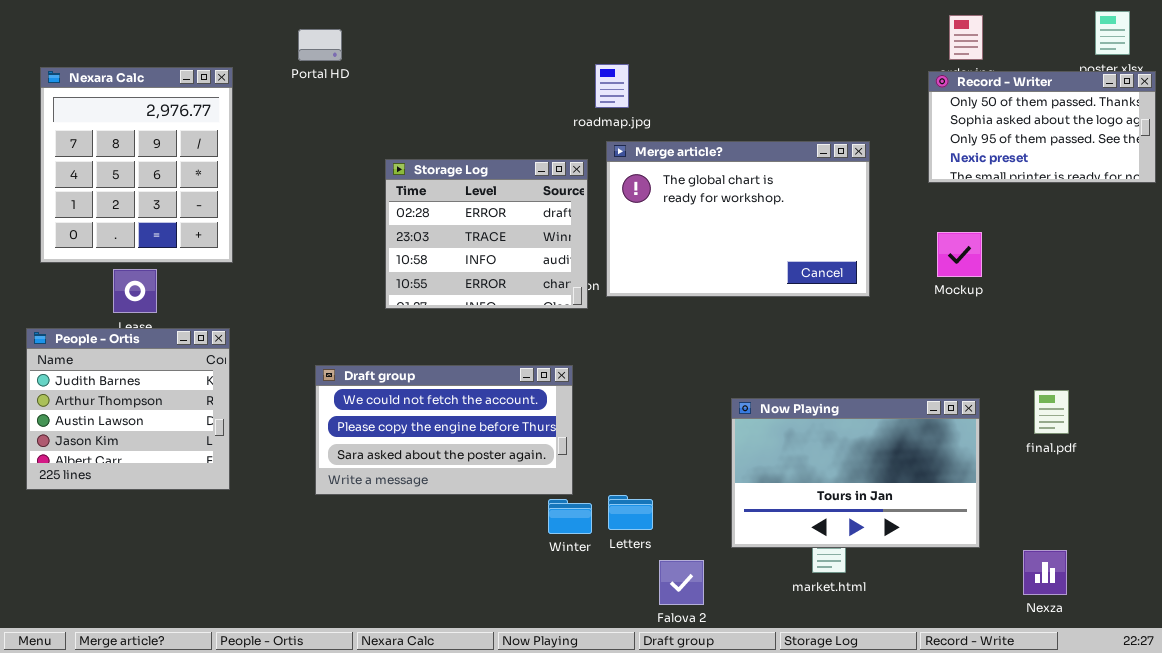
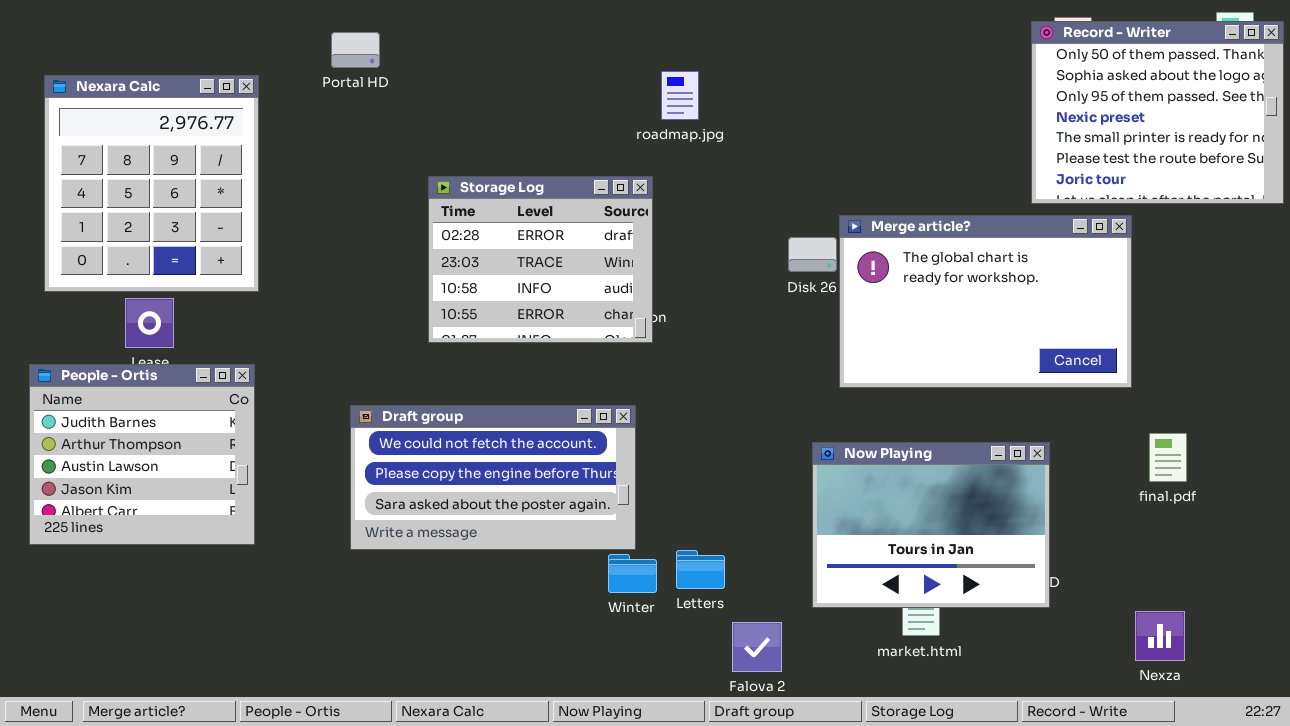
Record - Writer: [928,71,1156,183] -> [1031,21,1284,204], resized
Merge article?: [606,141,870,297] -> [839,215,1132,388], moved
Now Playing: [731,398,980,548] -> [812,442,1050,608], resized

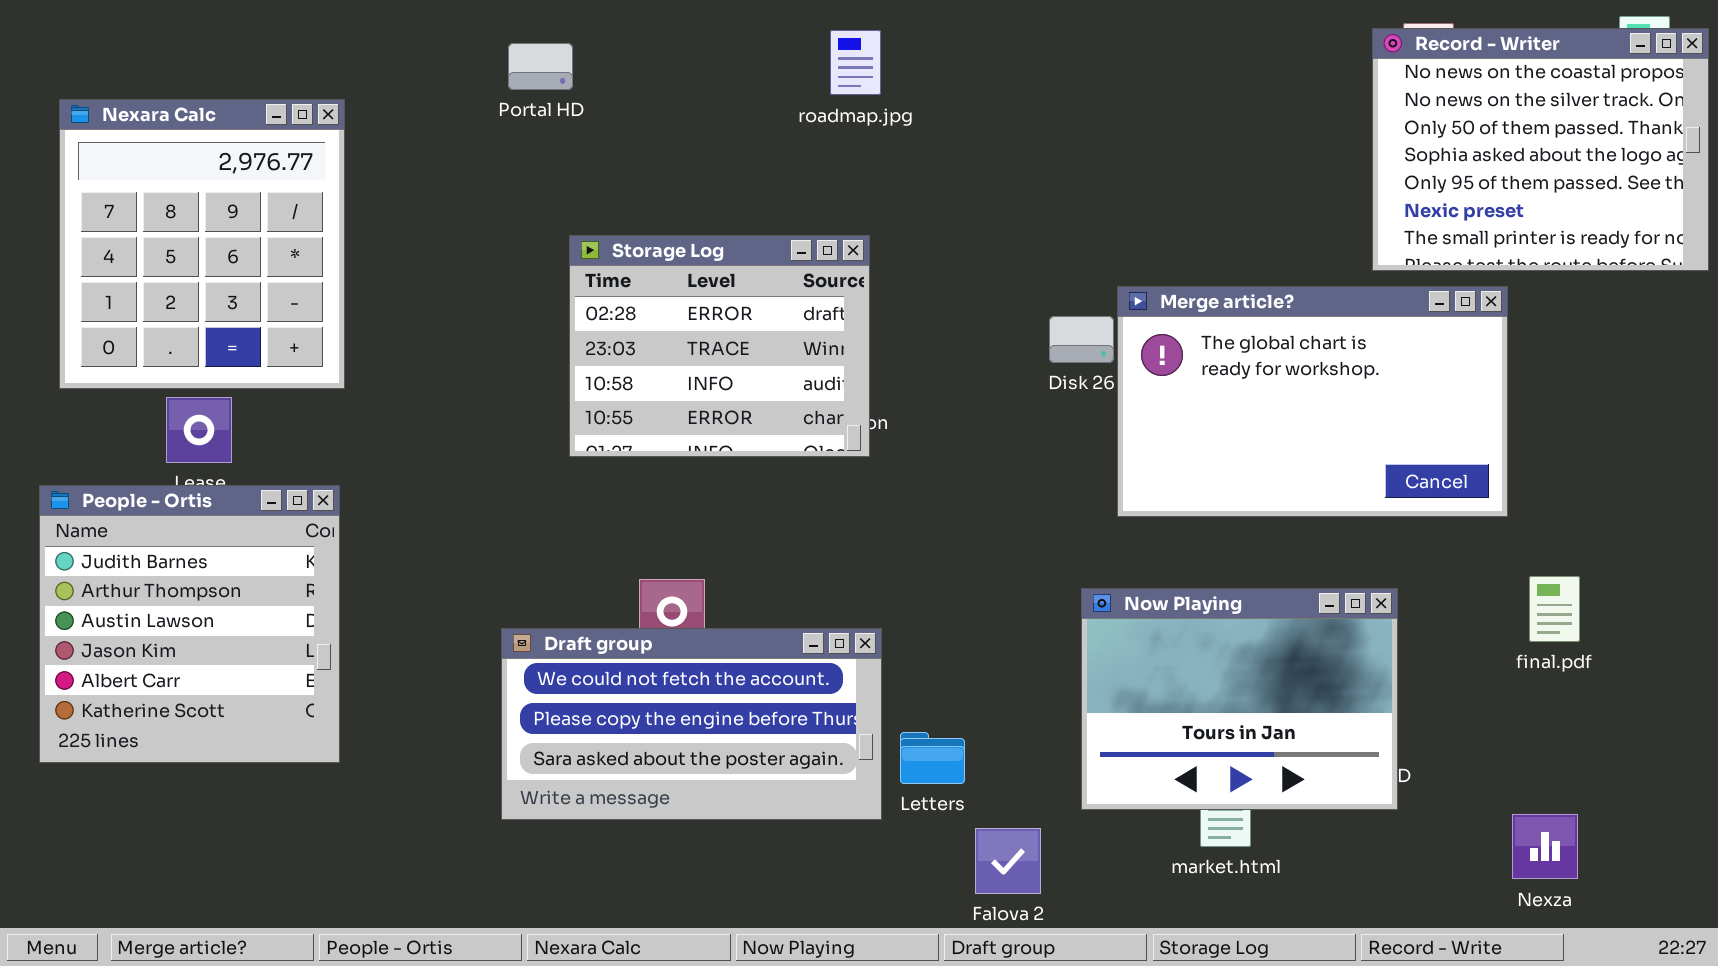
Record - Writer: [1031,21,1284,204] -> [1372,28,1709,271], scrolled up 2 rows
Portal HD: [331,32,380,68] -> [508,43,573,90], moved
roadmap.jpg: [661,71,699,120] -> [830,30,881,95], moved
People - Ortis: [29,364,255,545] -> [39,485,340,763], resized
Draft group: [350,405,636,550] -> [501,628,882,820], moved

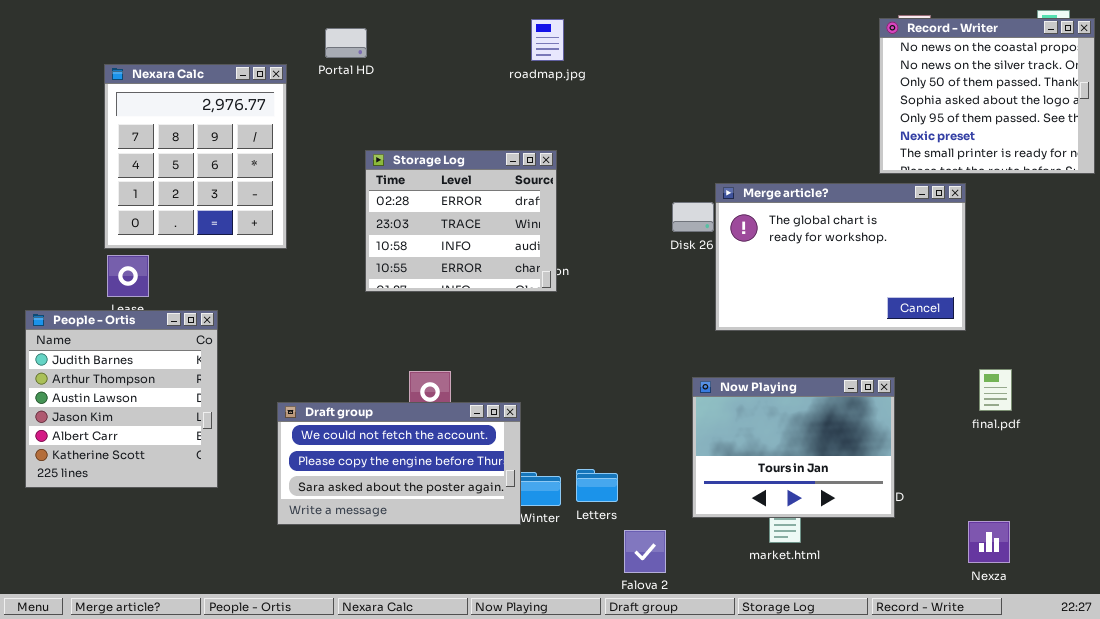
Nexara Calc: [59,99,345,389] -> [104,64,287,249], moved
Draft group: [501,628,882,820] -> [277,402,521,525], moved

